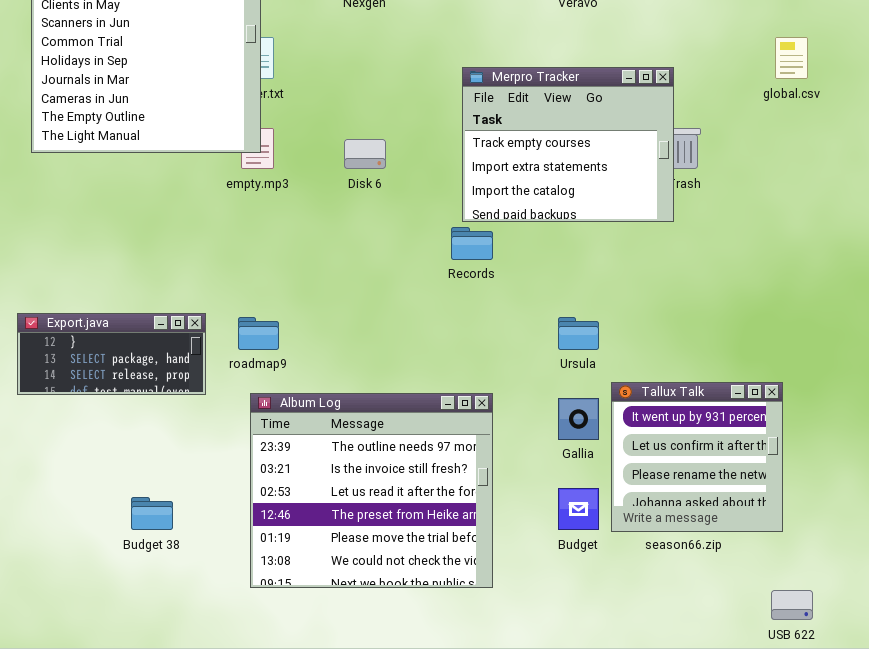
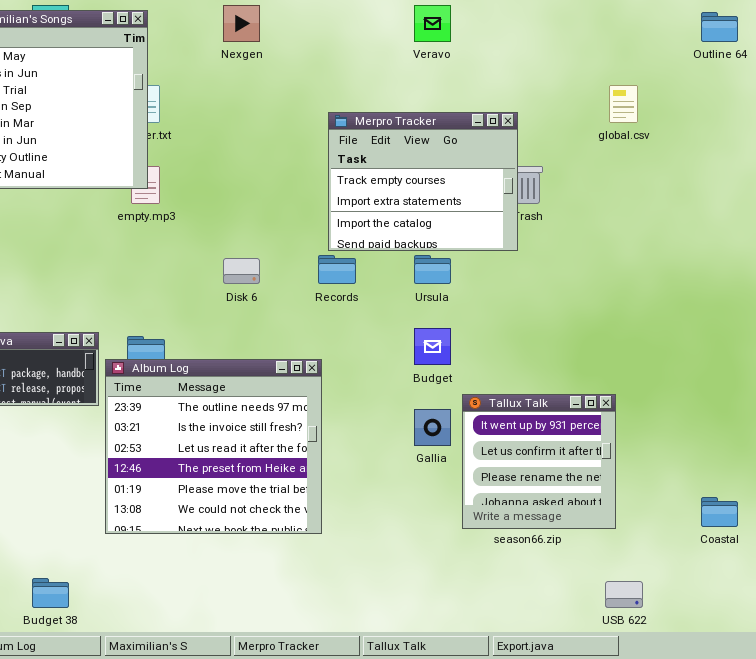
Disk 6: [344,139,386,169] -> [223,258,260,284], moved
Ursula: [558,317,599,350] -> [414,255,451,284], moved
Album Log: [250,393,493,588] -> [105,359,322,534], moved
Budget: [558,488,599,530] -> [414,328,451,365], moved
Budget 38: [131,497,173,530] -> [32,578,69,608], moved

